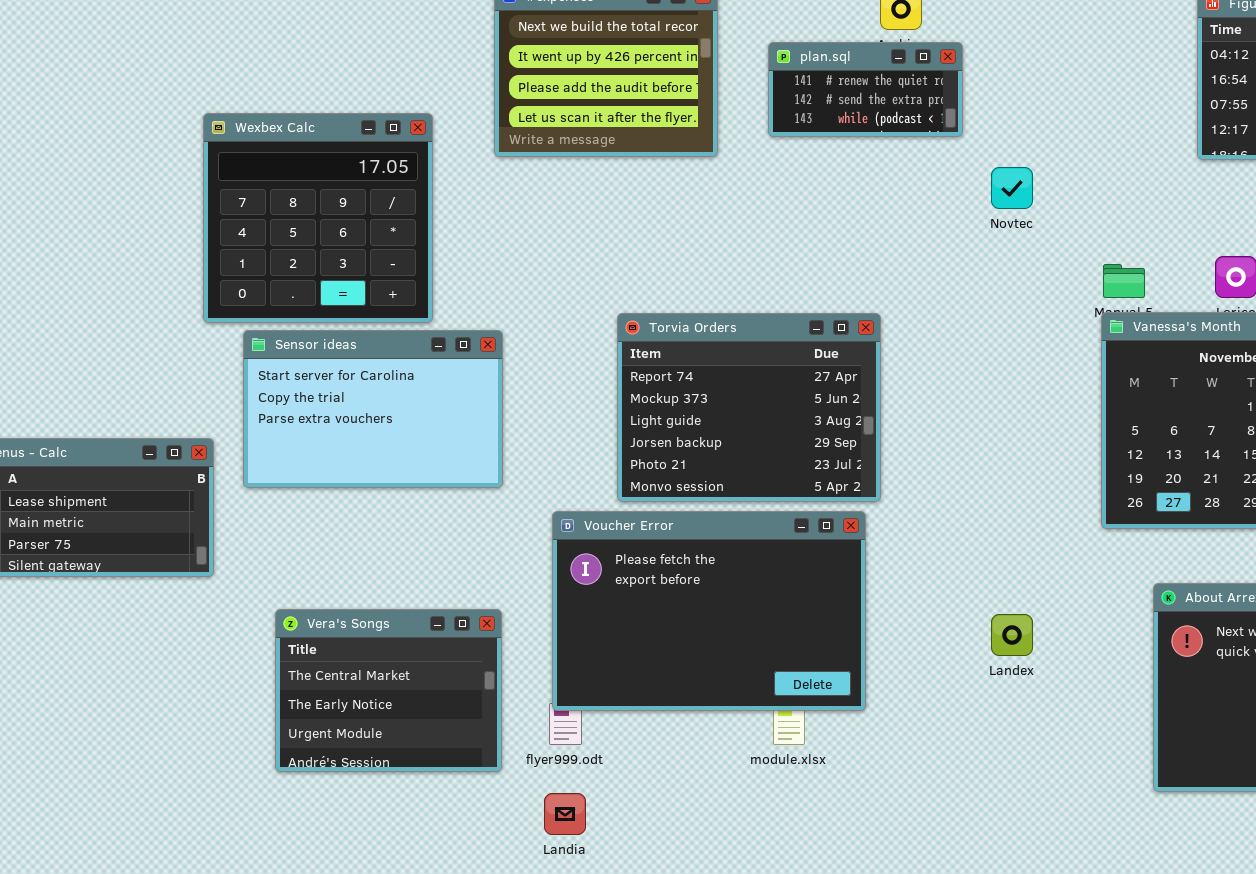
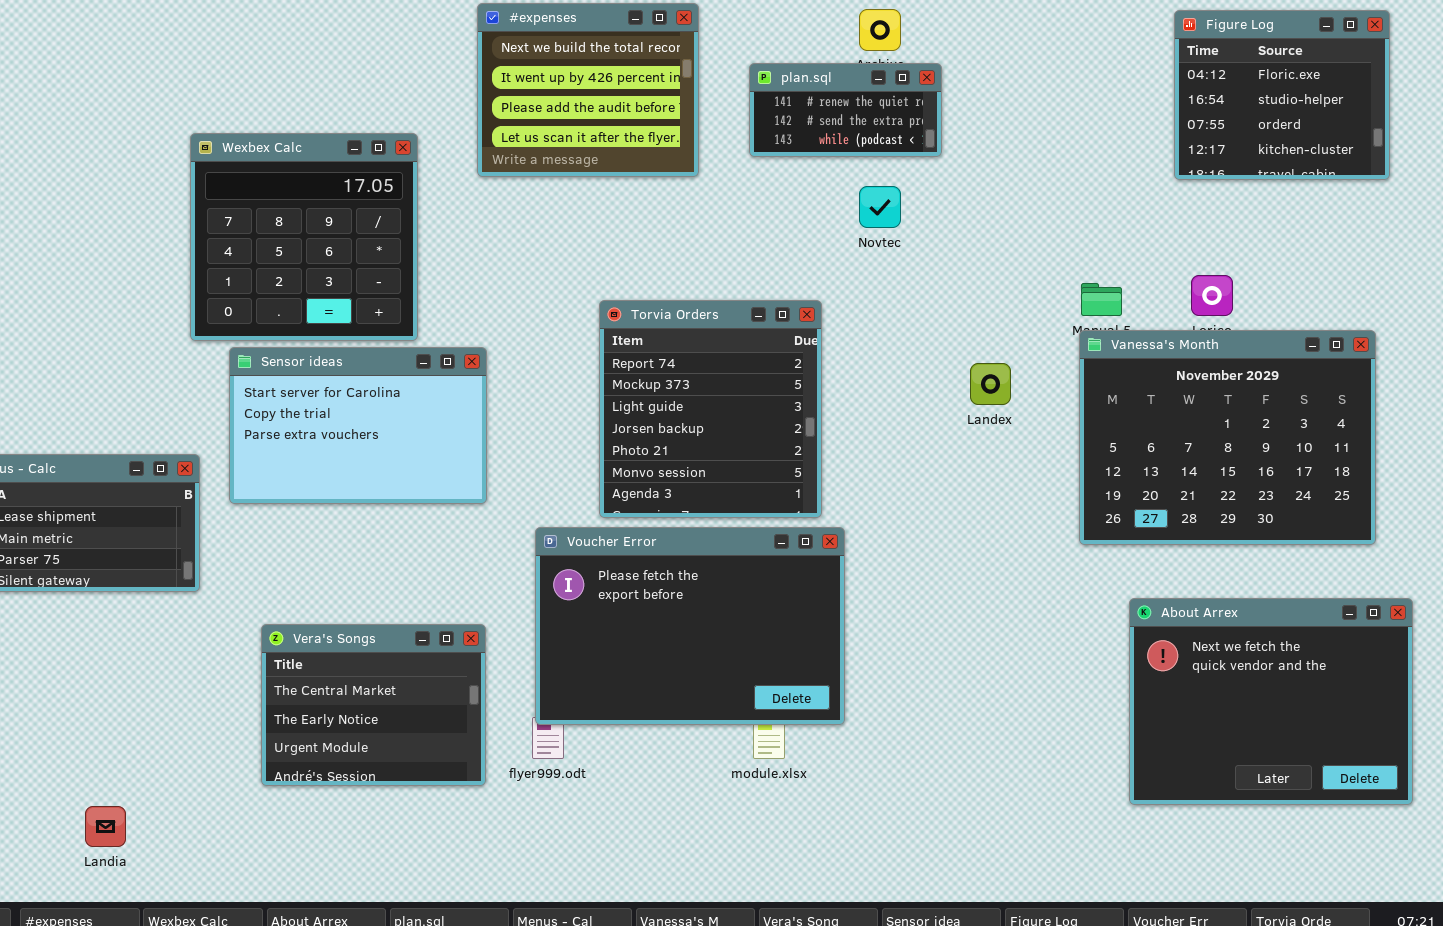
Novtec: [991,167,1033,209] -> [859,186,901,228], moved
Torvia Orders: [617,313,881,502] -> [599,300,822,518], resized
Landex: [991,614,1033,656] -> [970,363,1011,405], moved
Landia: [544,793,586,835] -> [85,806,126,847], moved

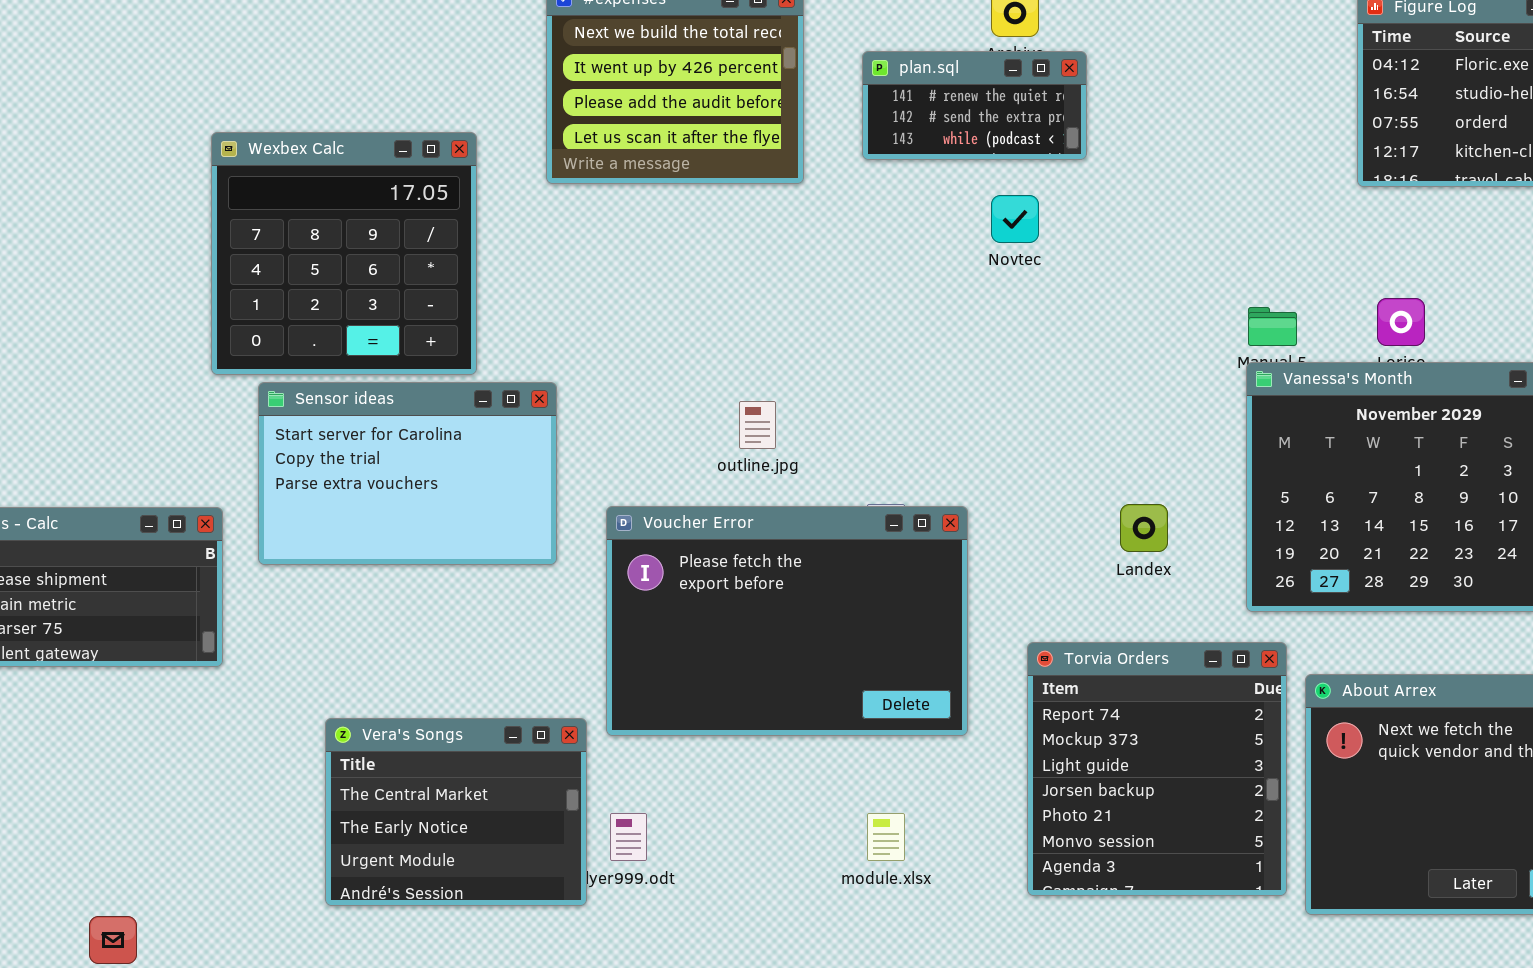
Torvia Orders: [599,300,822,518] -> [1027,642,1287,896], moved
Landex: [970,363,1011,405] -> [1120,504,1168,552], moved
Voucher Error: [535,527,845,725] -> [606,506,968,736], moved
Vera's Songs: [261,624,486,786] -> [325,718,587,906], moved

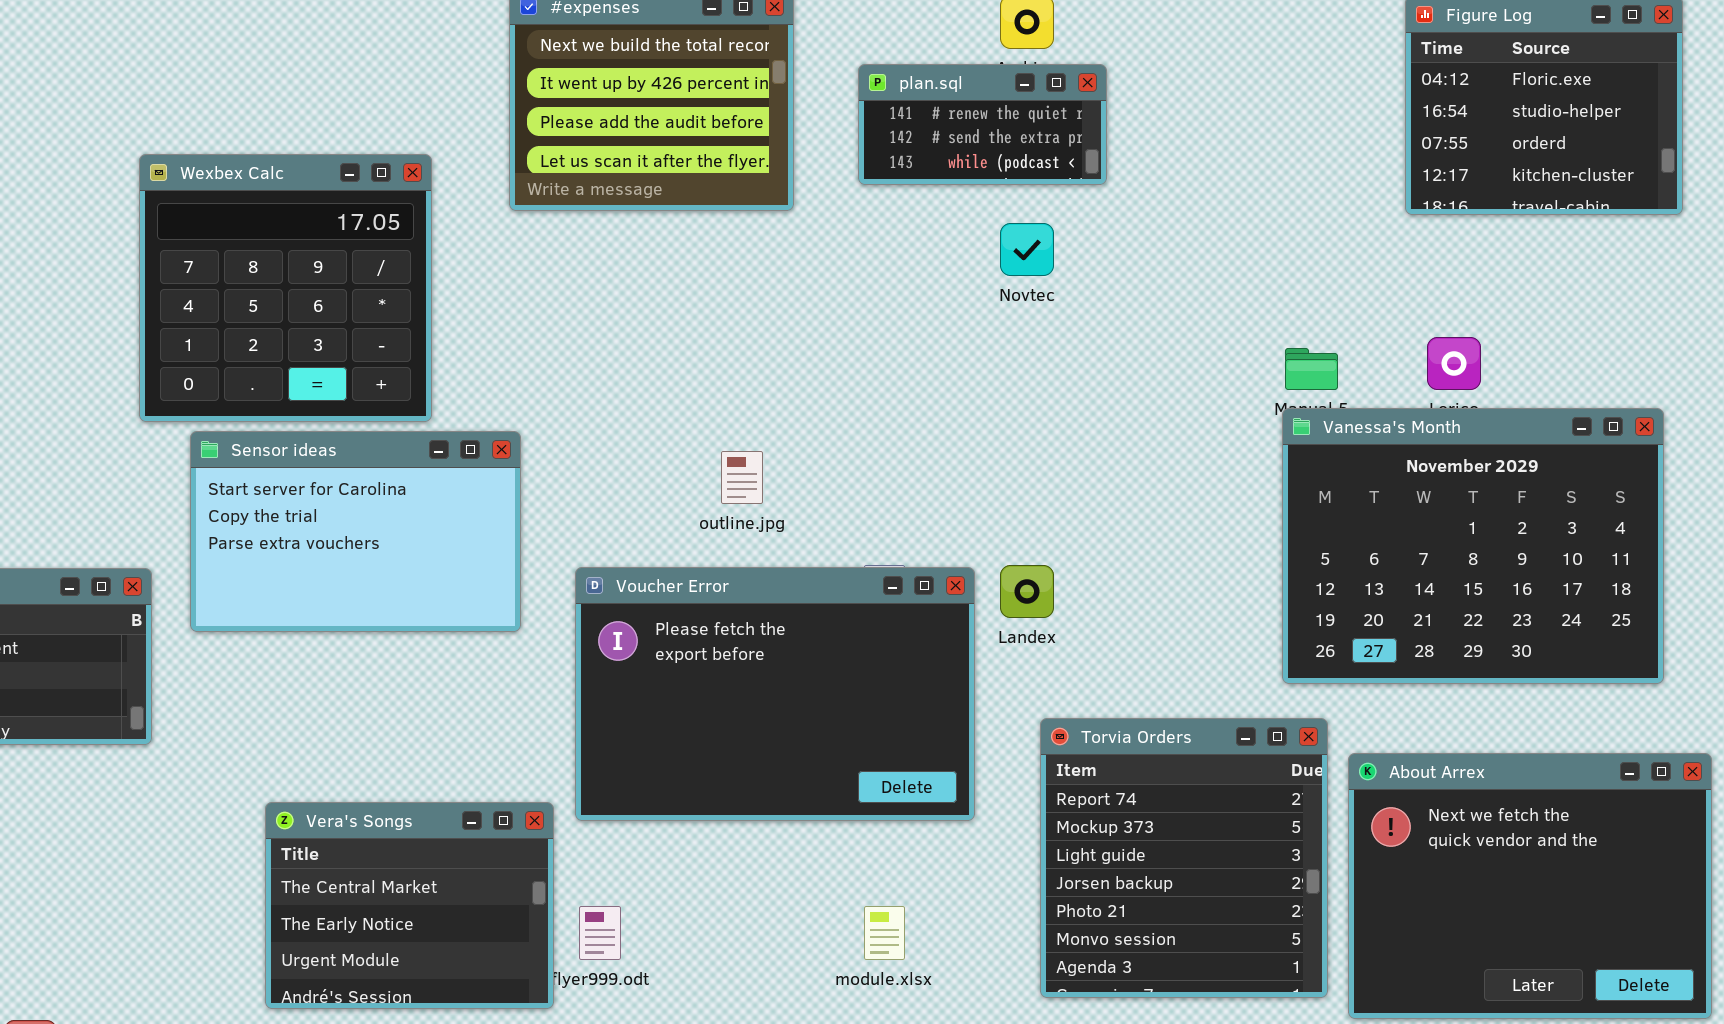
Landex: [1120,504,1168,552] -> [1000,565,1054,618], moved

